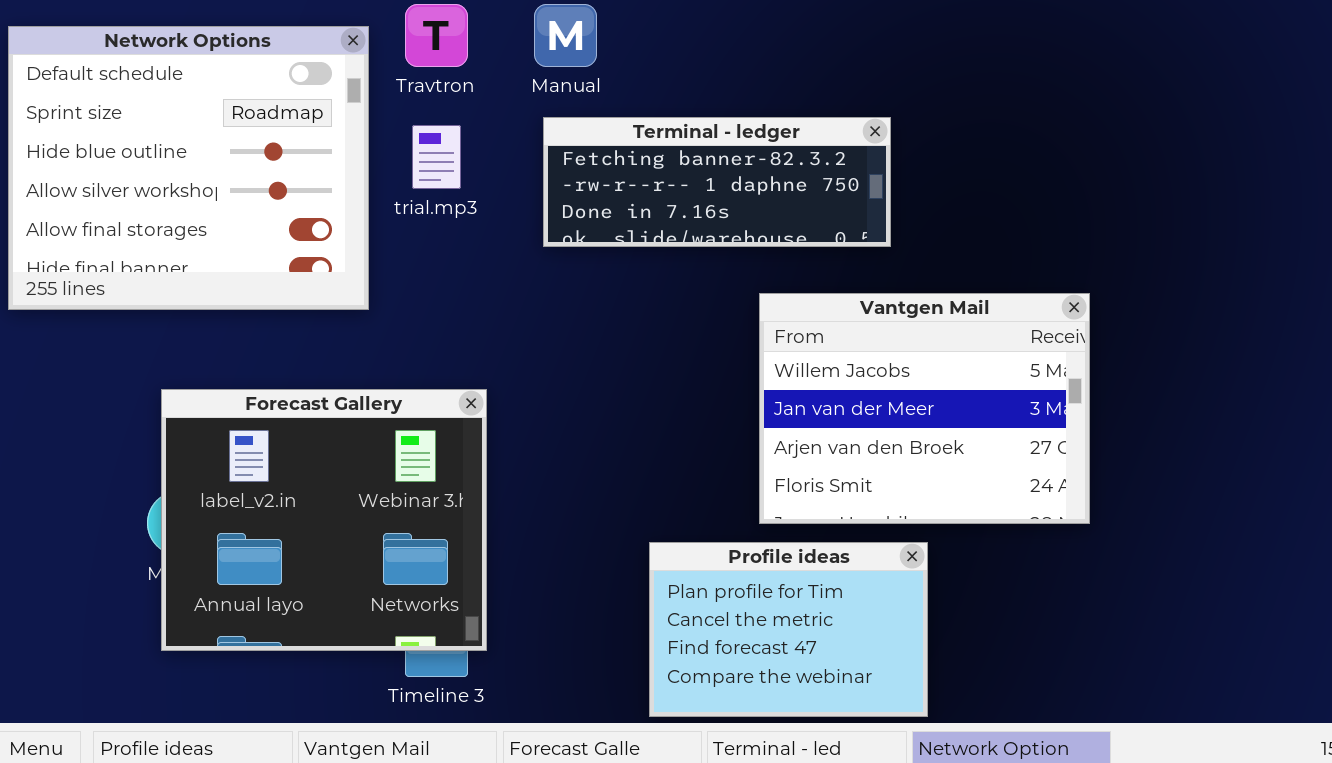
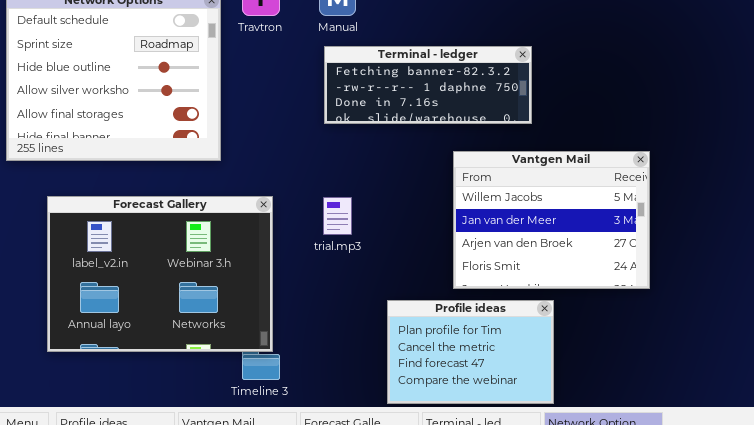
trial.mp3: [412,125,461,189] -> [323,197,352,235], moved
Forecast Gallery: [161,389,487,651] -> [47,196,273,352], moved, resized

